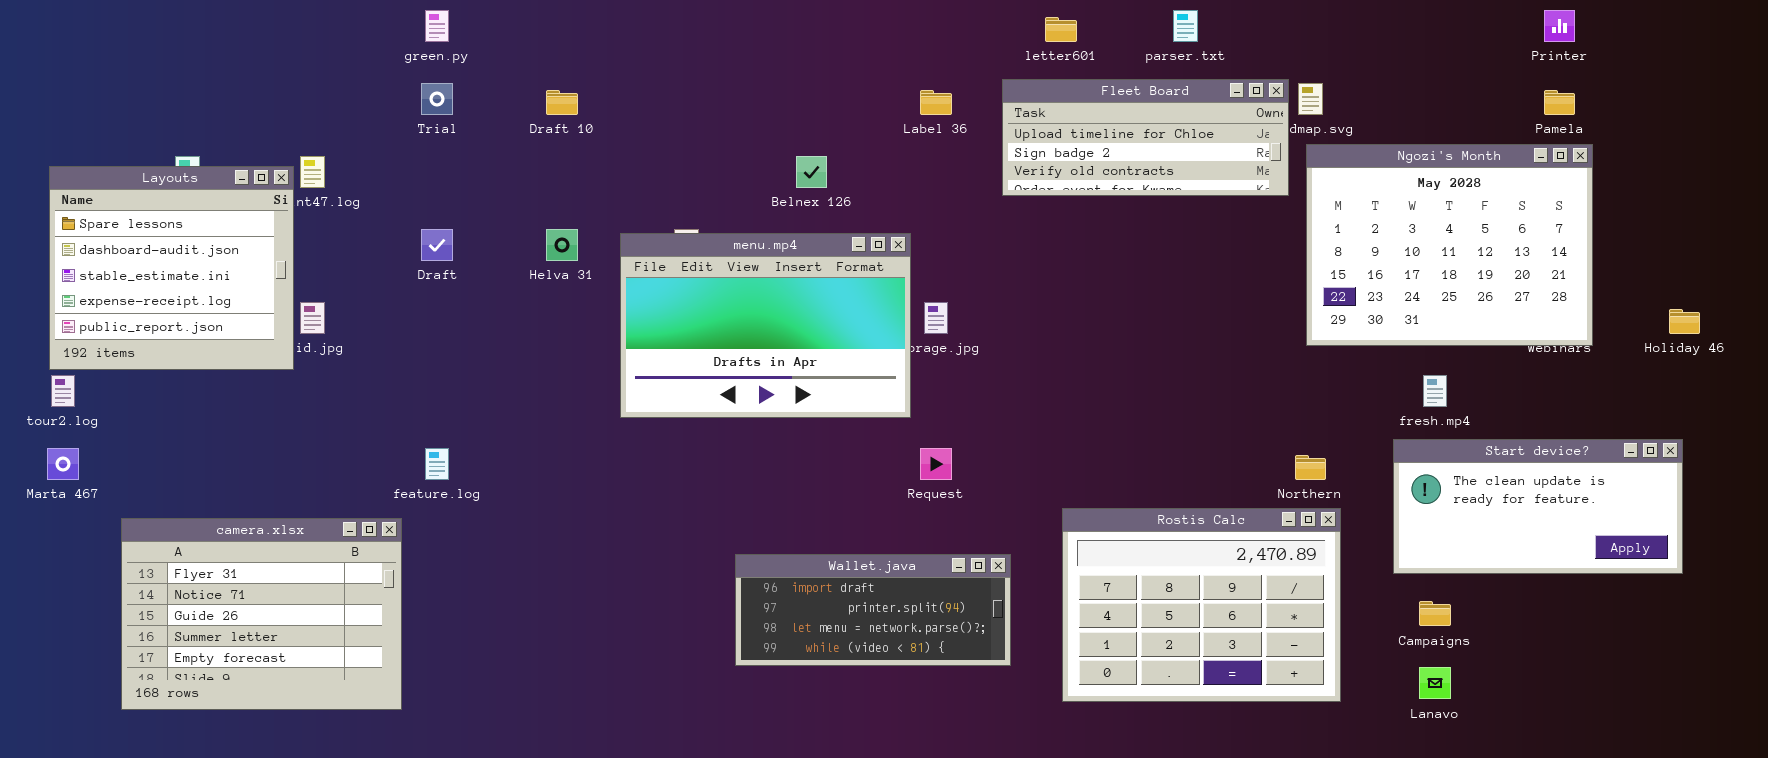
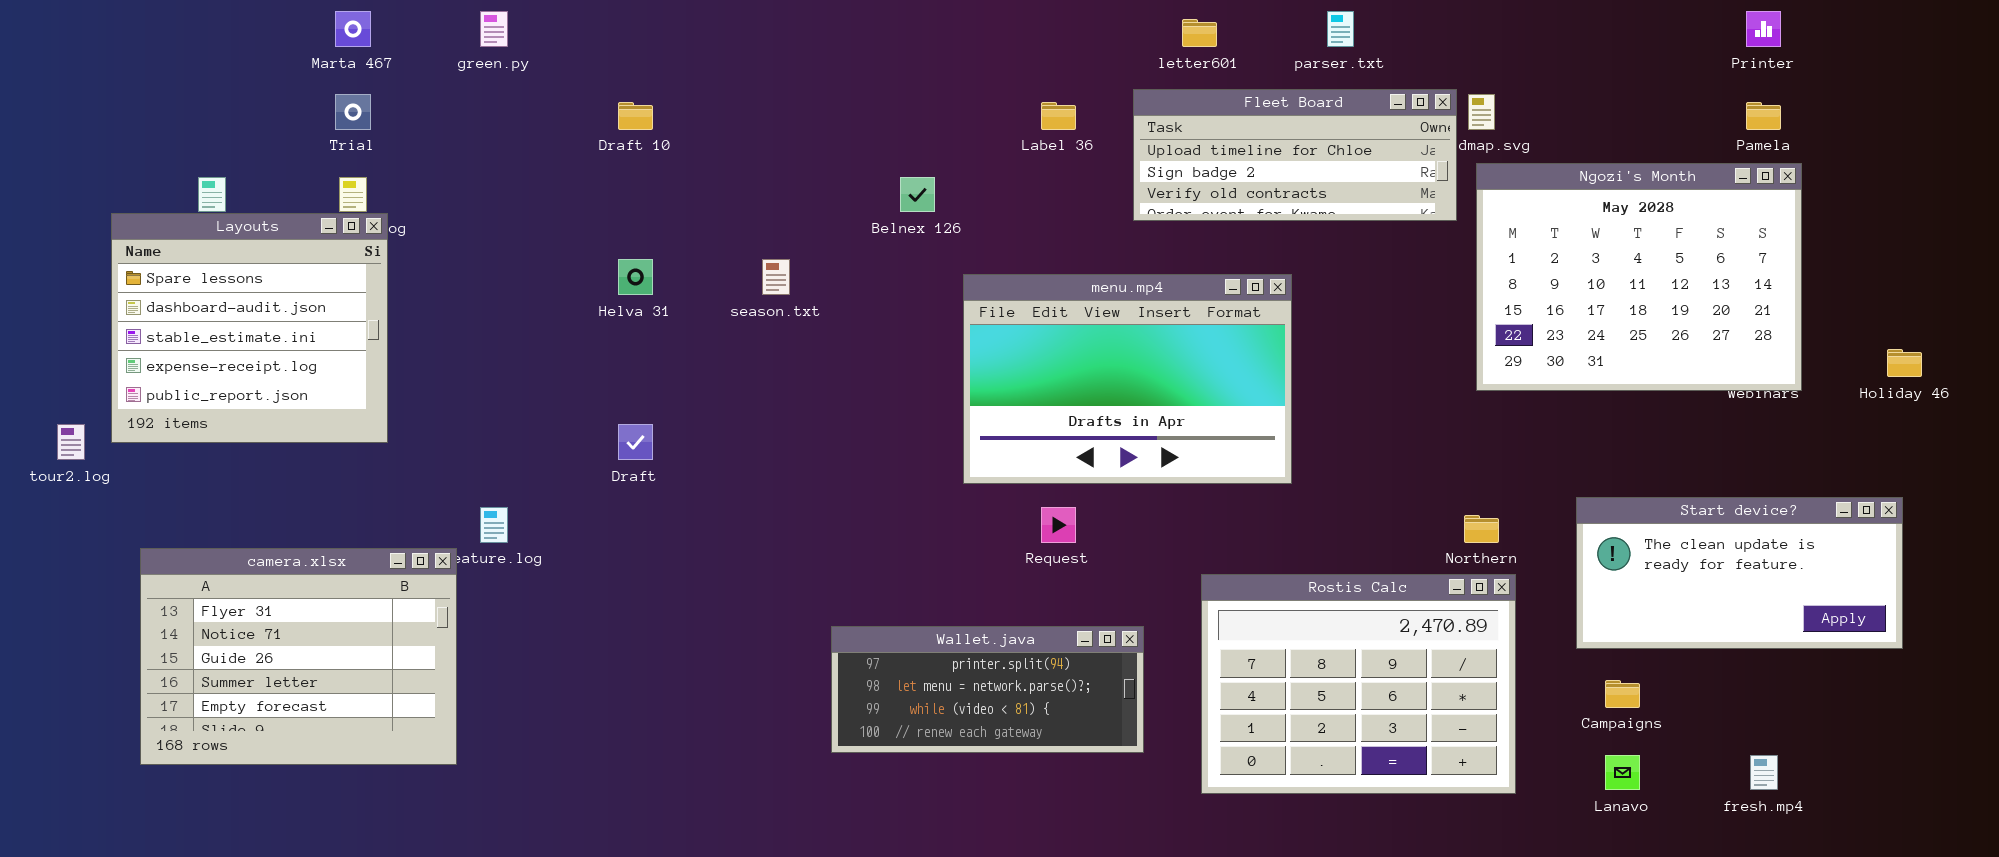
Trial: [421,83,453,115] -> [335,94,371,130], moved
Layouts: [49,166,294,370] -> [111,213,388,443], moved
Draft: [421,229,453,261] -> [618,424,653,460], moved
menu.mp4: [620,233,911,418] -> [963,274,1292,484], moved
fresh.mp4: [1423,375,1447,407] -> [1750,755,1778,790], moved
Marta 467: [47,448,79,480] -> [335,11,371,47], moved
camera.xlsx: [121,518,402,710] -> [140,548,457,765], moved
Wallet.java: [735,554,1011,666] -> [831,626,1144,753], scrolled down 1 row

